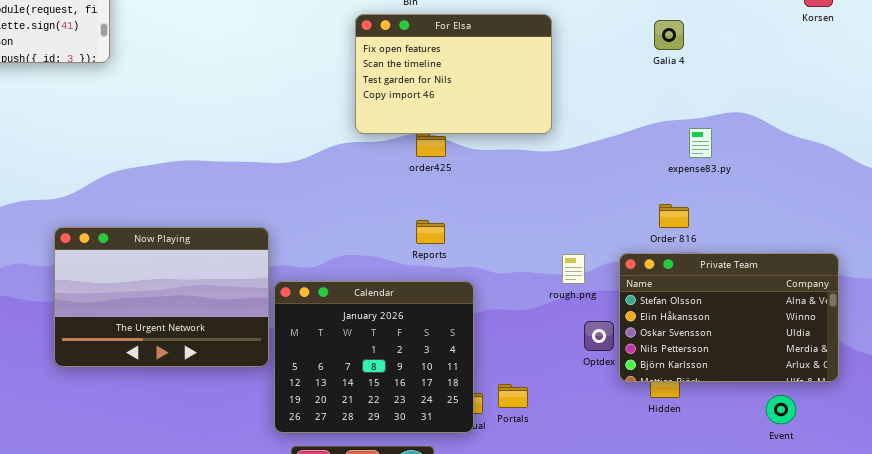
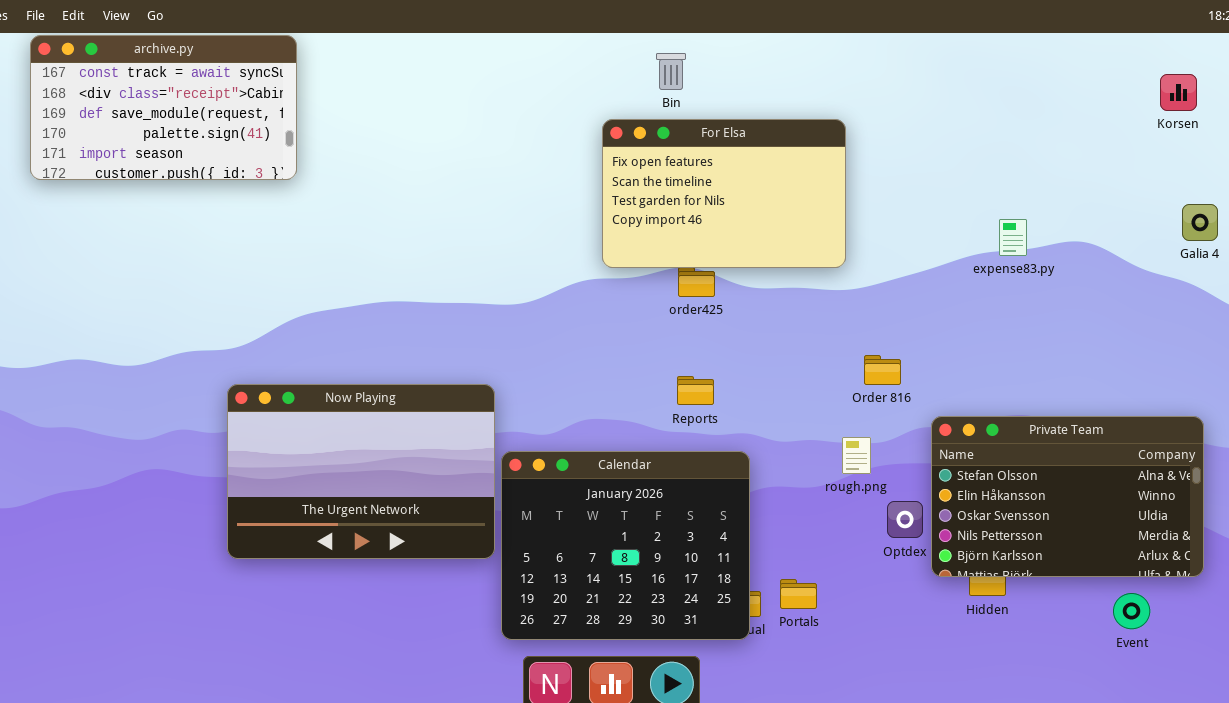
Galia 4: [654,20,684,50] -> [1182,204,1218,241], moved
expense83.py: [689,128,712,158] -> [999,219,1027,256], moved
Order 816: [659,204,689,228] -> [864,355,901,385], moved
rough.png: [562,254,585,284] -> [842,437,871,474], moved

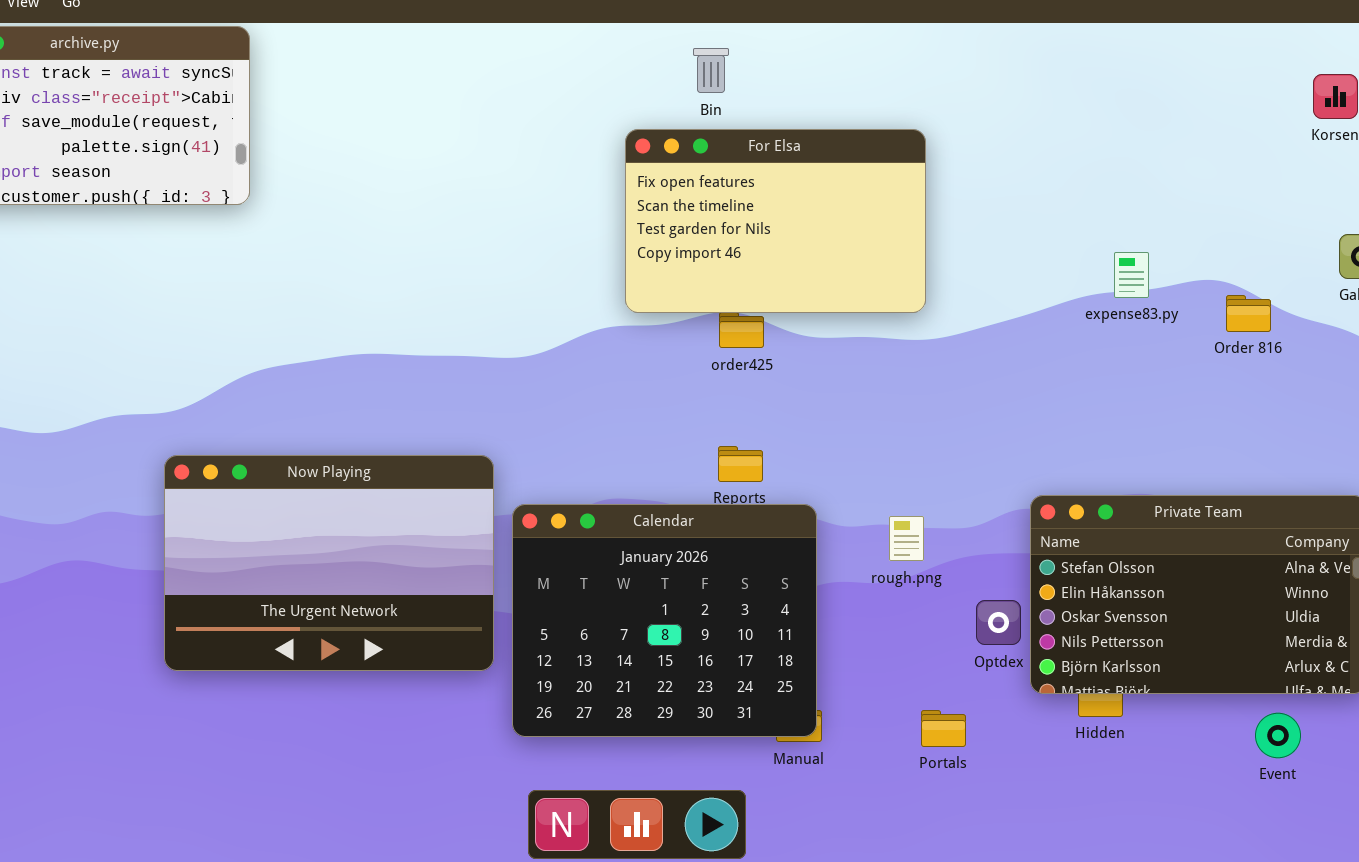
Order 816: [864,355,901,385] -> [1226,295,1271,332], moved
rough.png: [842,437,871,474] -> [889,516,924,561], moved
Calendar: [501,451,750,640] -> [512,504,817,737], moved
Portals: [780,579,817,609] -> [921,710,966,747], moved

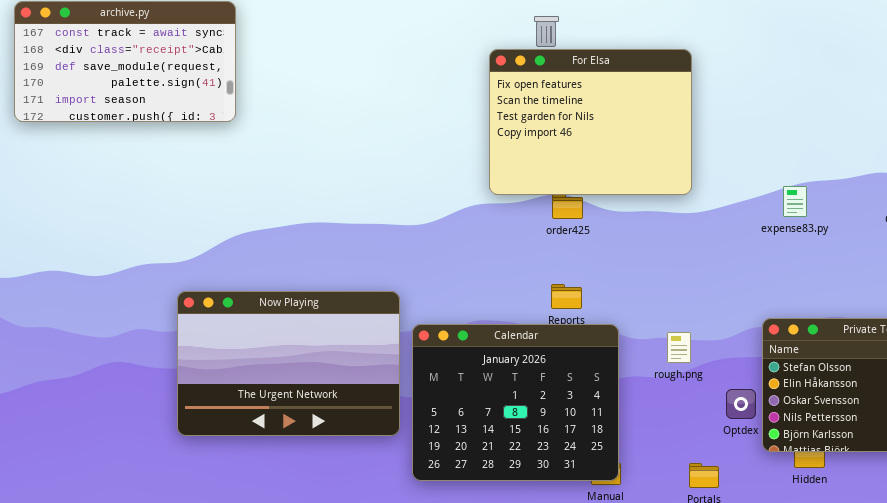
For Elsa: [625,129,926,313] -> [489,49,692,195], resized
expense83.py: [1114,252,1149,298] -> [783,186,807,217], moved

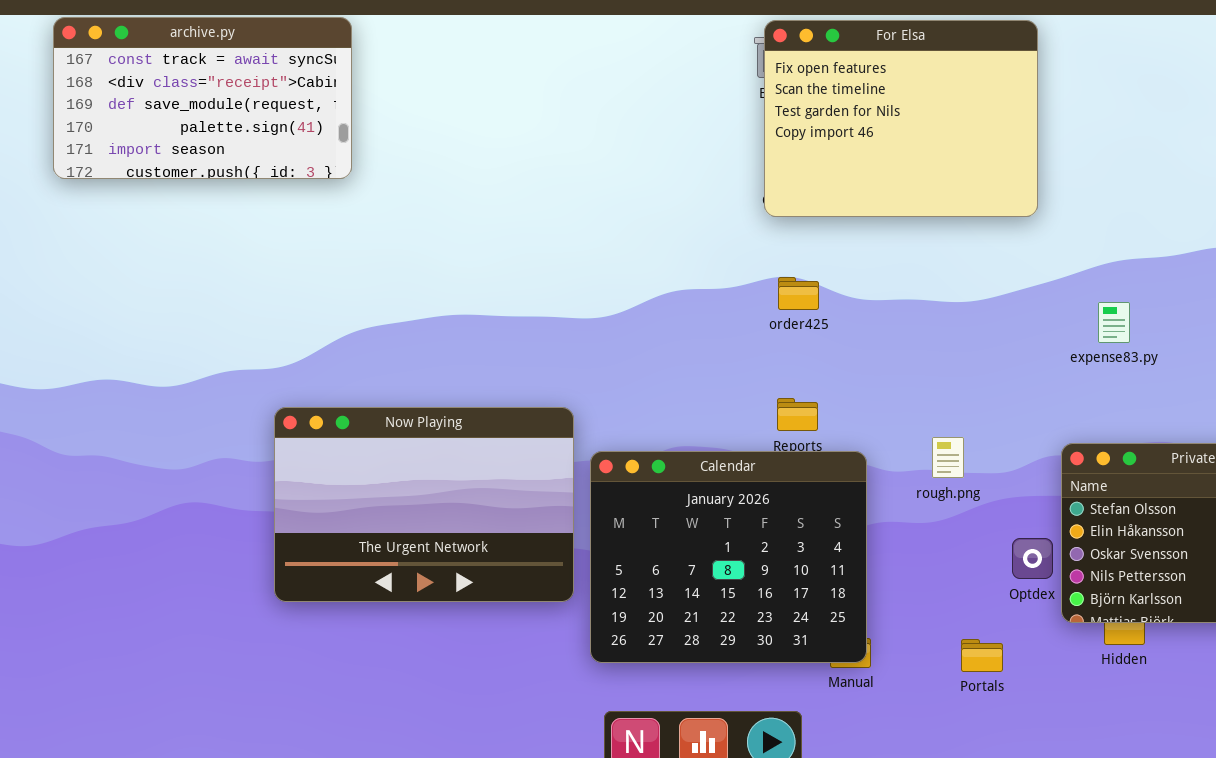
For Elsa: [489,49,692,195] -> [764,20,1038,217], moved
expense83.py: [783,186,807,217] -> [1098,302,1130,343], moved
rough.png: [667,332,691,363] -> [932,437,964,478], moved

